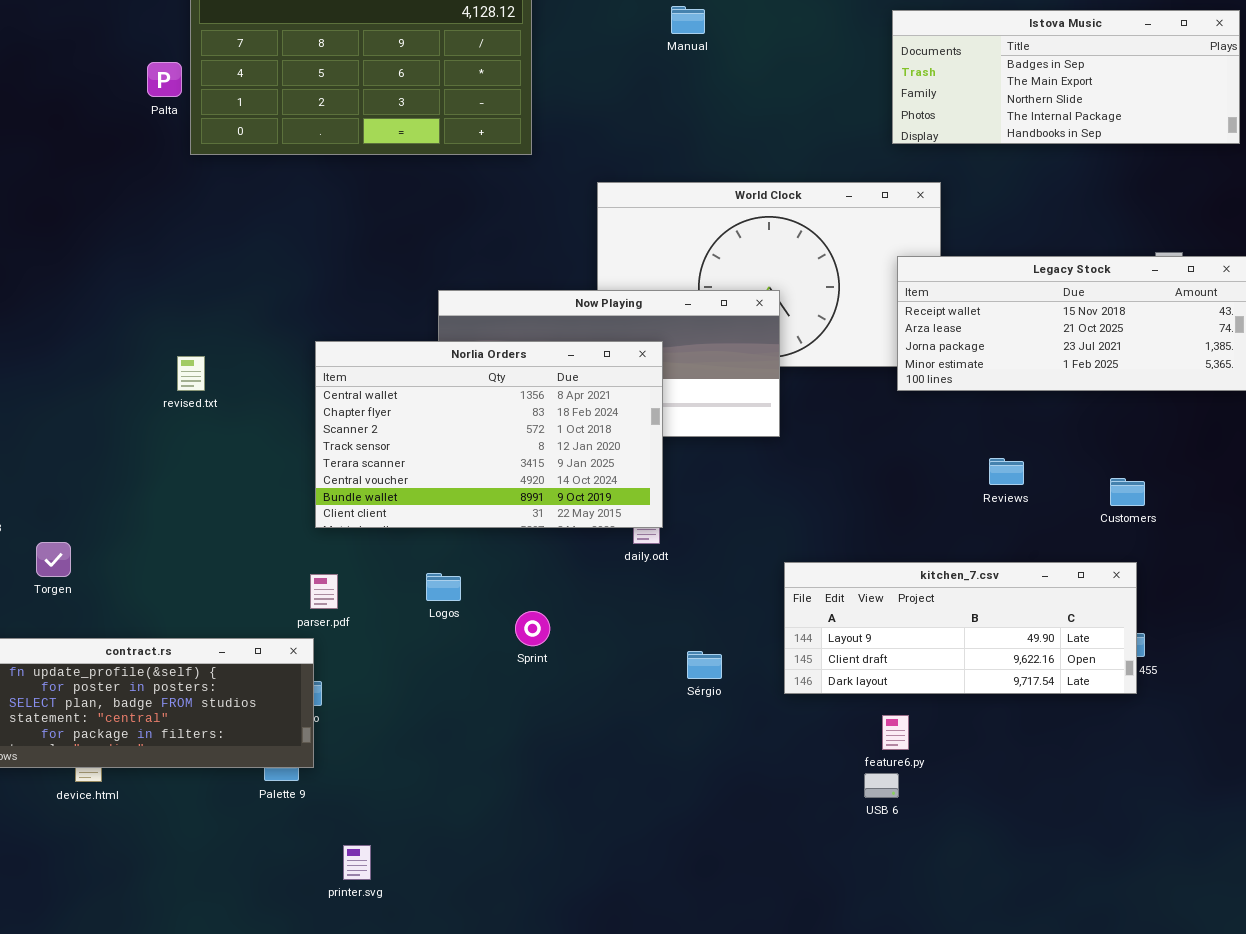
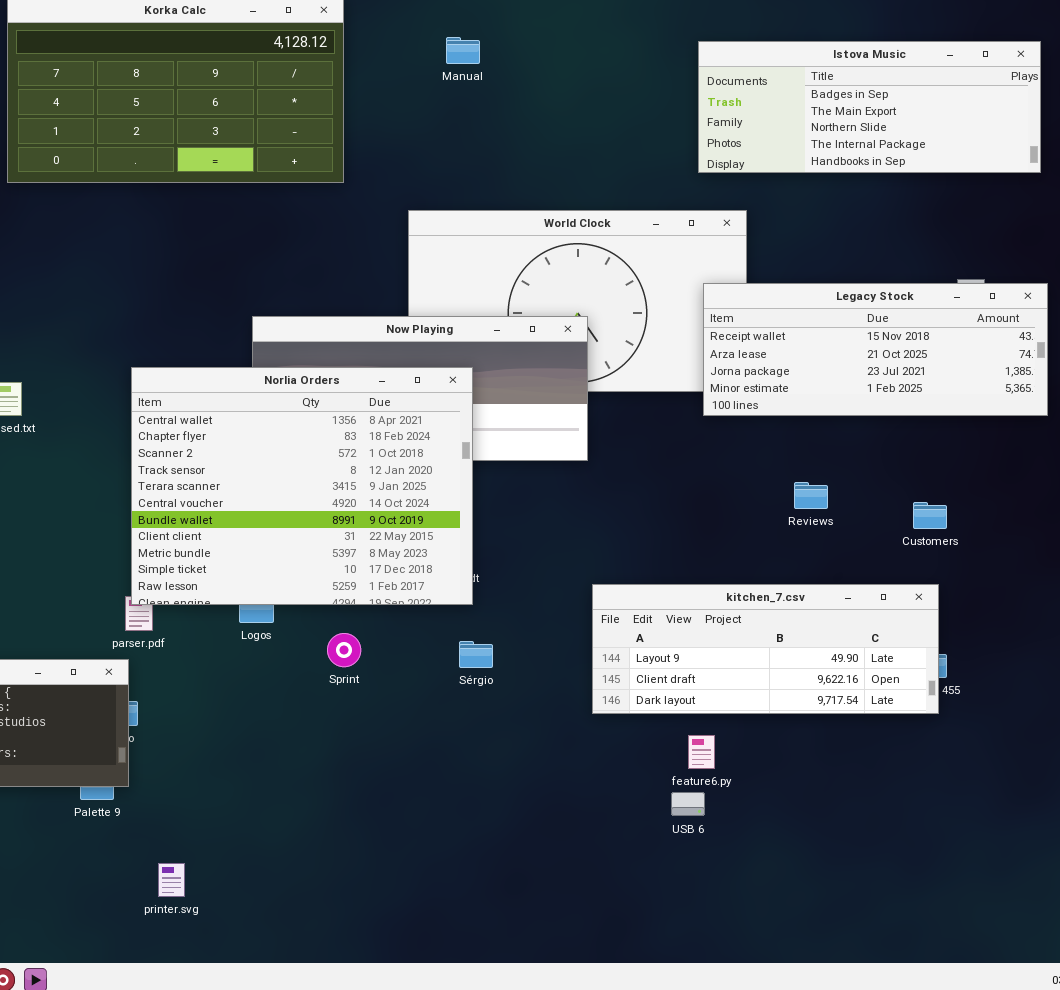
Manual: [671,6,705,34] -> [446,37,480,64], moved
Norlia Orders: [315,341,663,528] -> [131,367,473,605], resized
Sérgio: [687,651,722,679] -> [459,641,493,668], moved

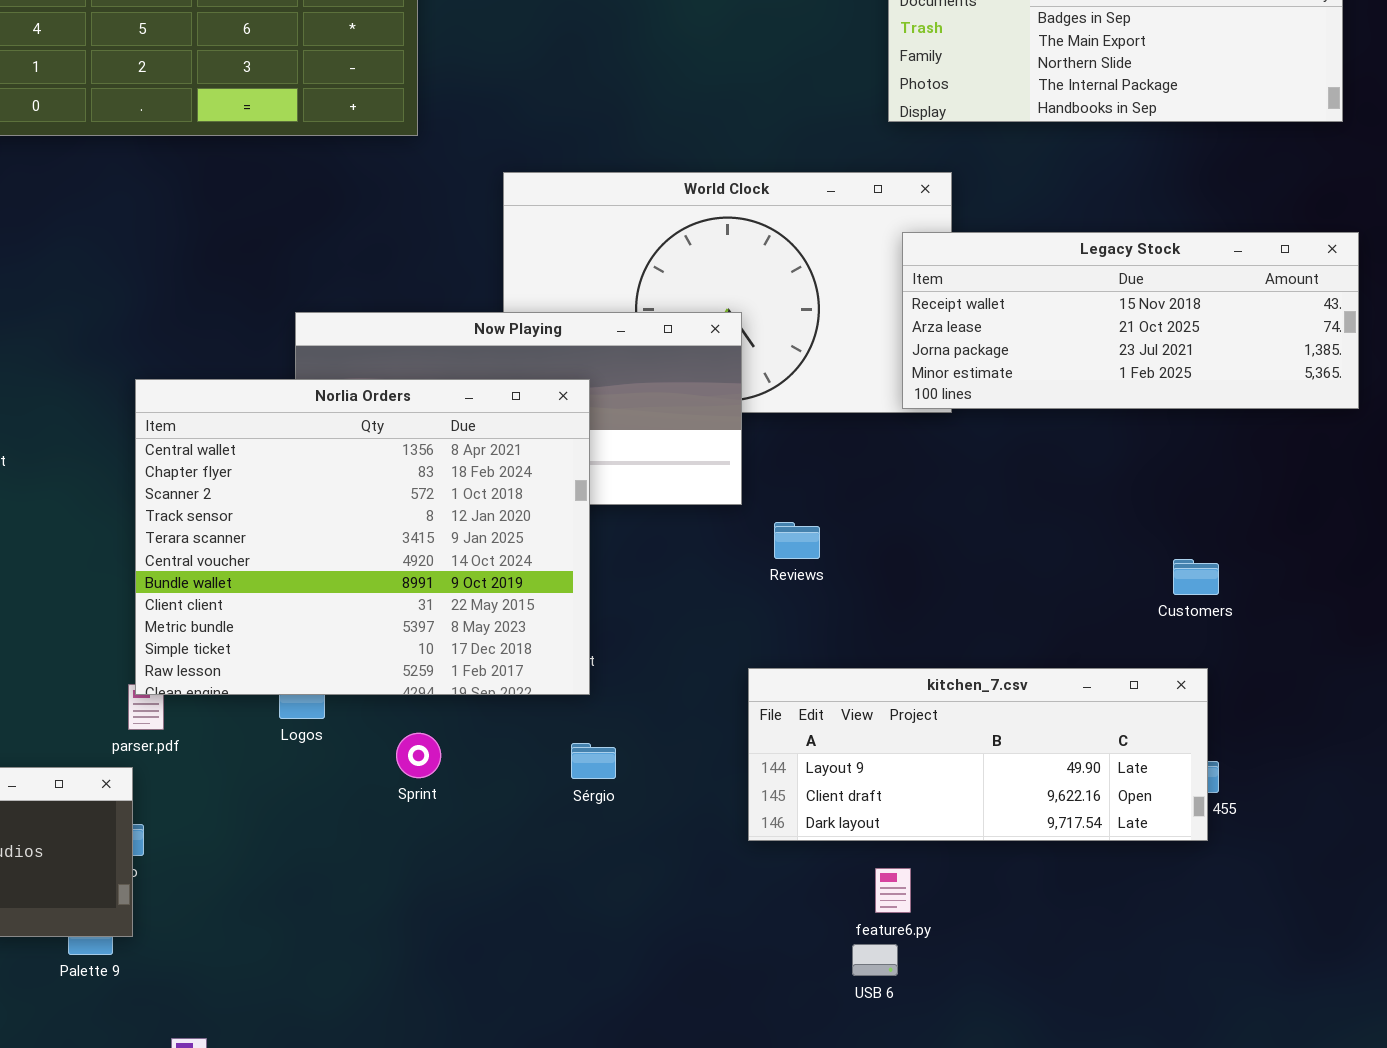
Legacy Stock: [703,283,1048,416] -> [902,232,1359,409], moved
Reviews: [794,482,828,509] -> [774,522,820,559], moved

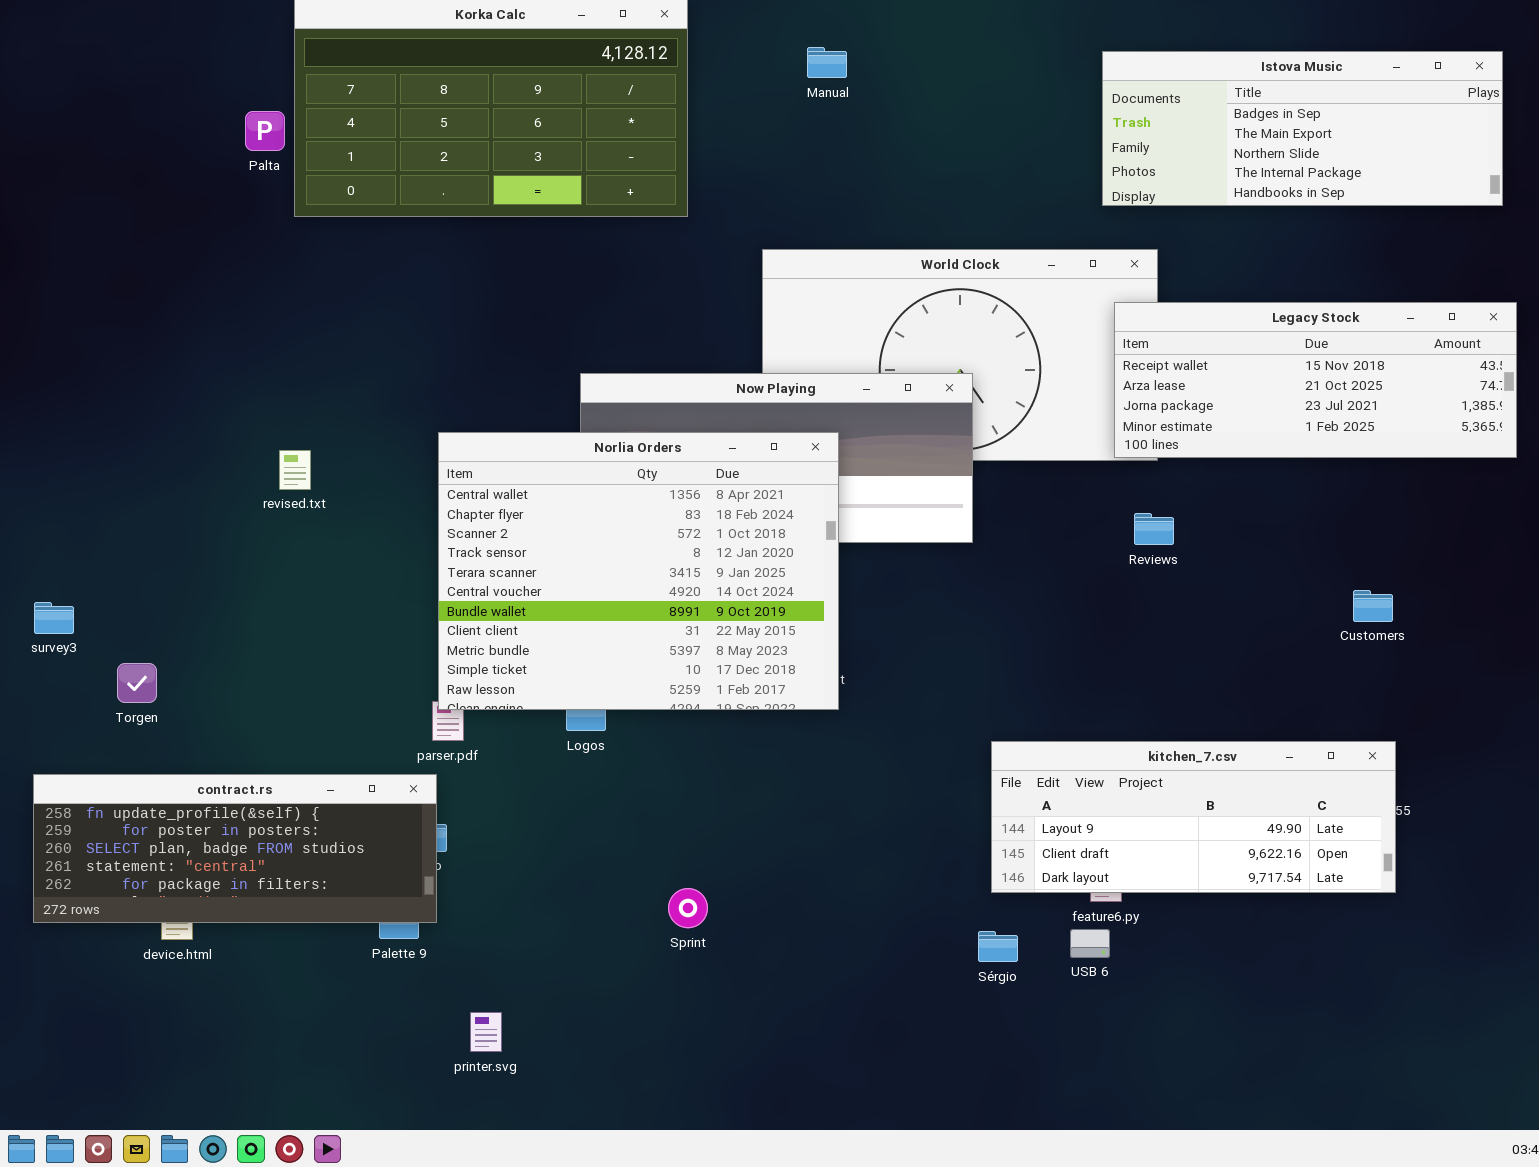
Reviews: [774,522,820,559] -> [1134,513,1174,545], moved
kitchen_7.csv: [748,668,1208,841] -> [991,741,1396,893], moved
Sprint: [396,733,441,778] -> [668,888,708,928], moved
Sérgio: [571,743,616,779] -> [978,931,1018,962], moved

